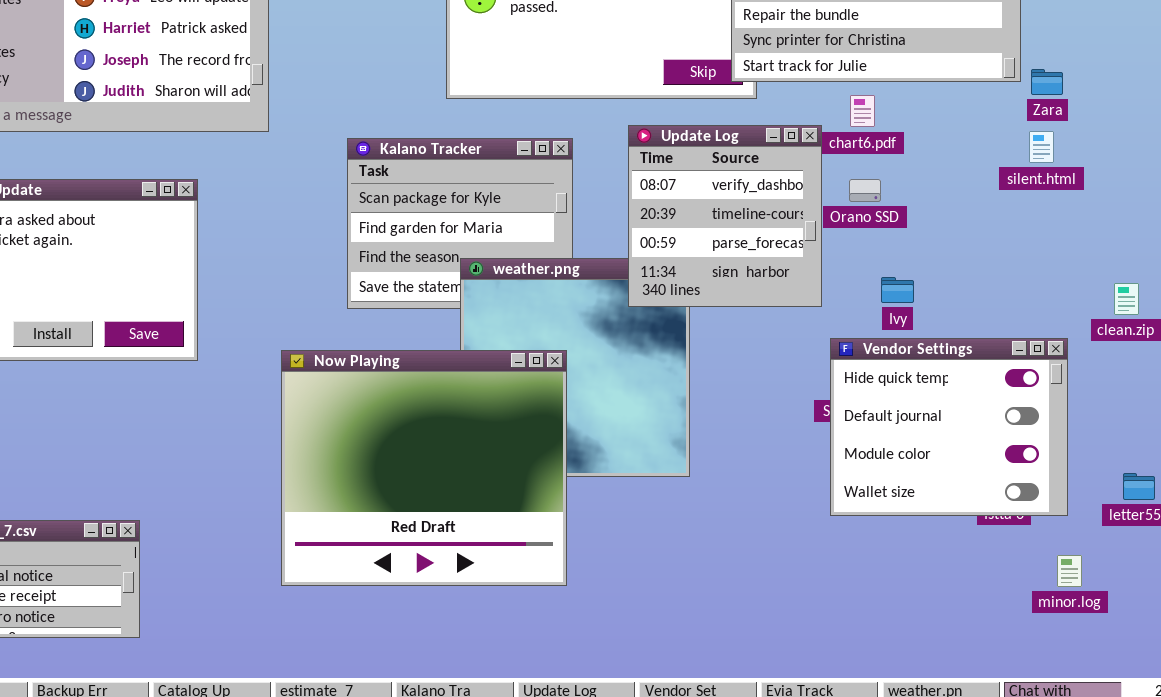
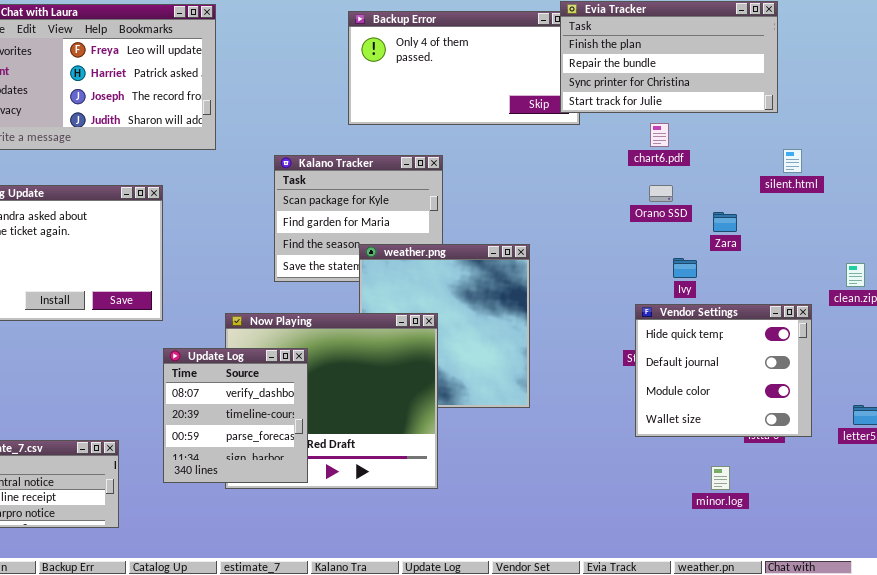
Zara: [1031,69,1063,95] -> [713,212,737,232], moved
Update Log: [628,125,822,307] -> [163,348,308,483], moved
minor.log: [1057,555,1082,587] -> [711,466,730,490], moved

